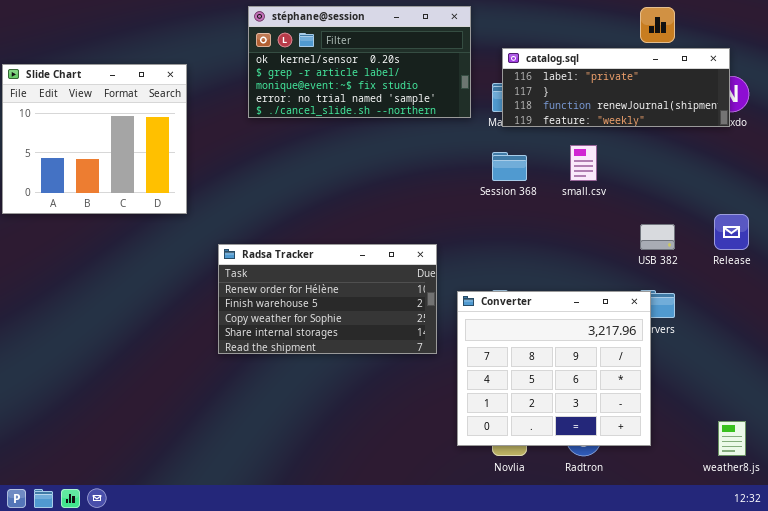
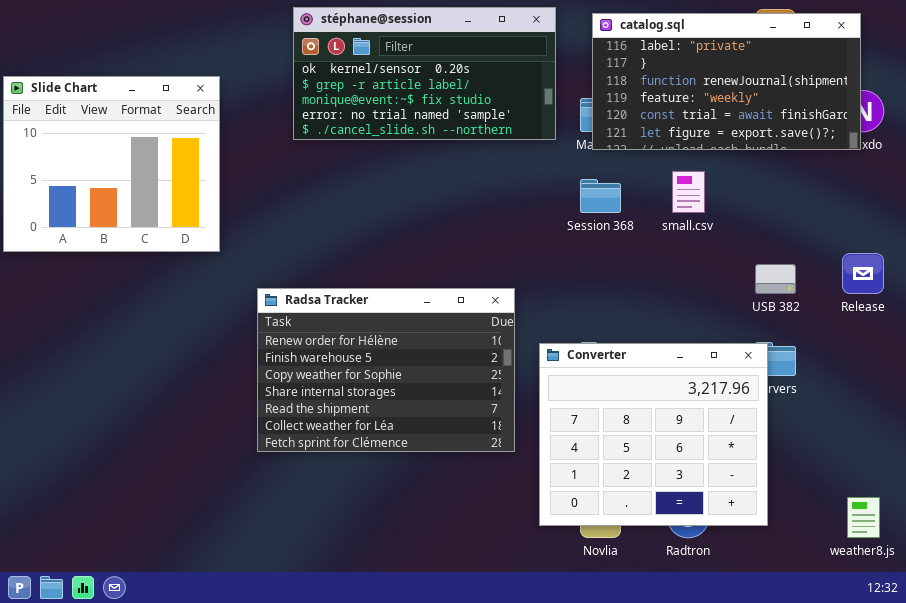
catalog.sql: [502,48,730,127] -> [592,13,861,150], resized
Radsa Tracker: [218,244,437,354] -> [257,288,515,452], resized

